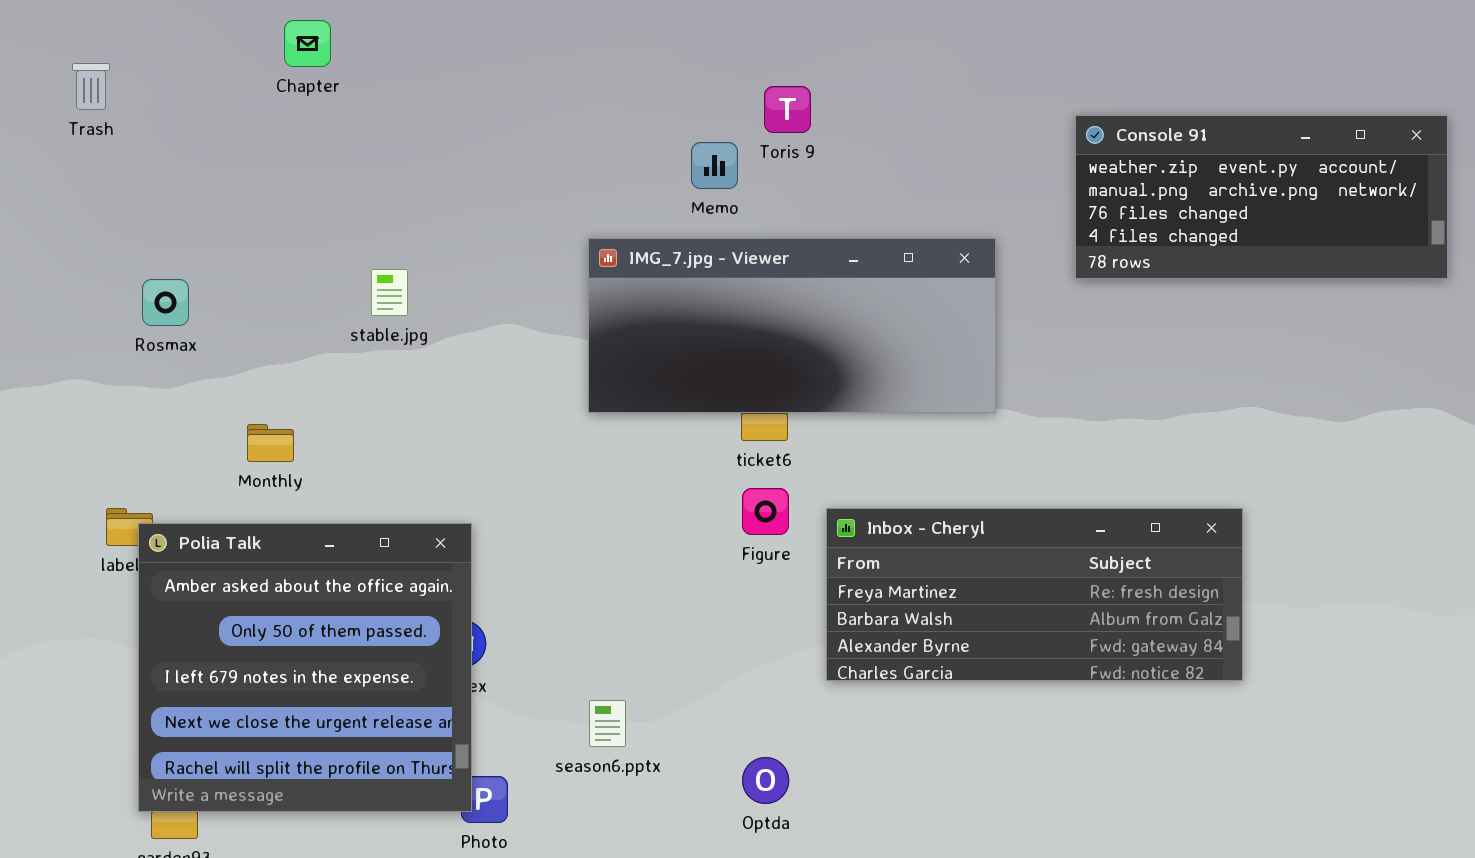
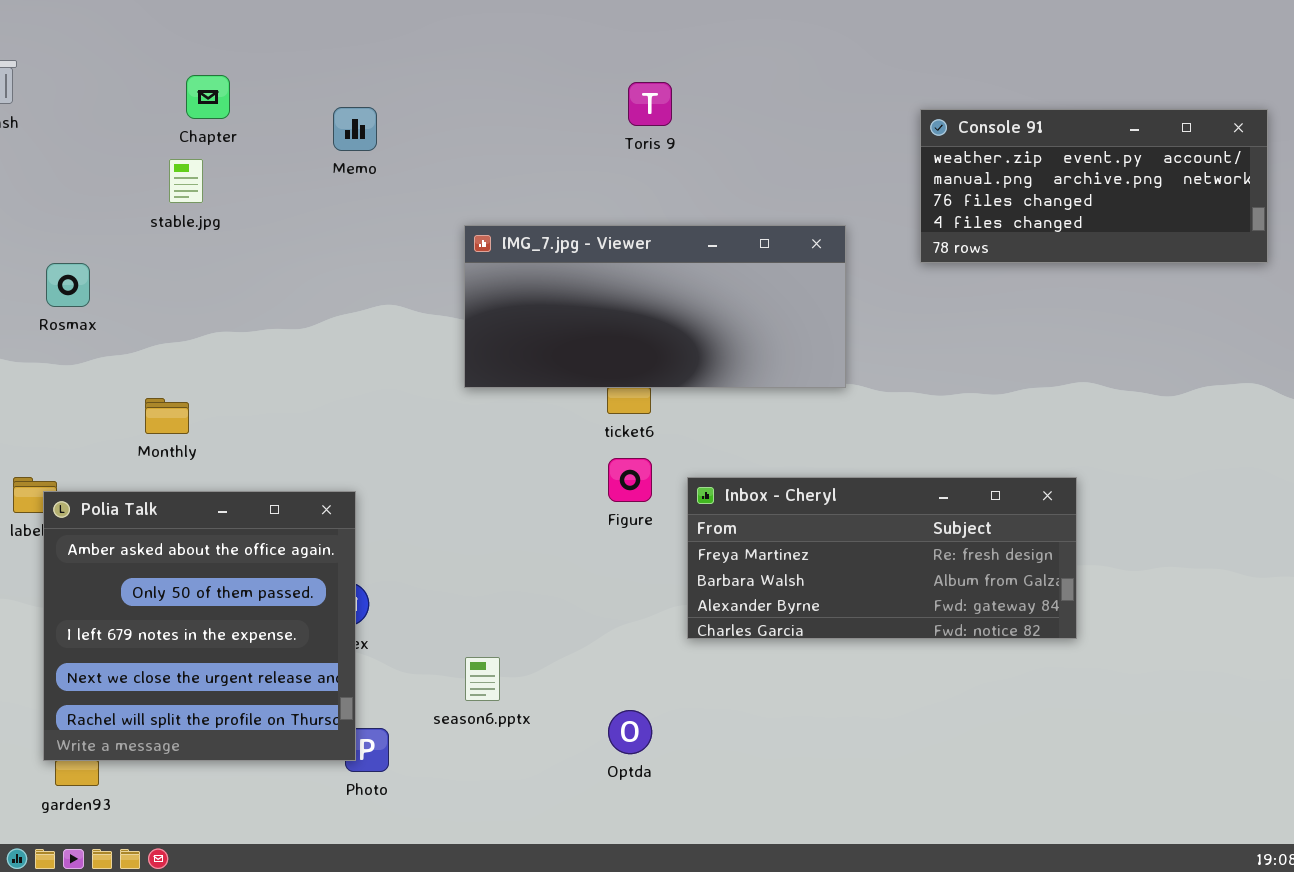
Chapter: [284,20,331,67] -> [186,75,230,119], moved
Memo: [691,142,738,189] -> [333,107,377,151], moved
stable.jpg: [371,269,408,316] -> [169,159,203,203], moved

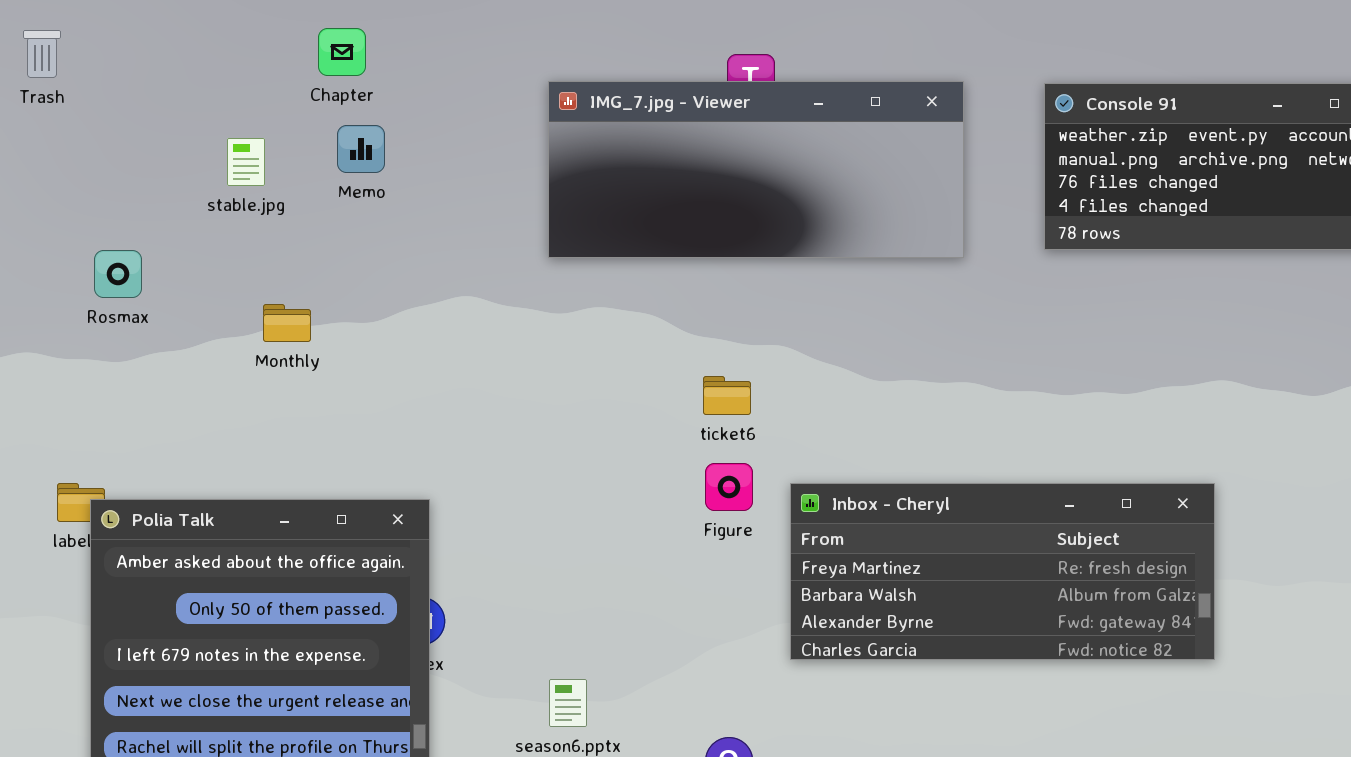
Chapter: [186,75,230,119] -> [318,28,366,76], moved
Memo: [333,107,377,151] -> [337,125,385,173], moved
IMG_7.jpg - Viewer: [464,225,846,388] -> [548,81,964,258], moved
Monthly: [145,398,189,434] -> [263,304,311,342], moved

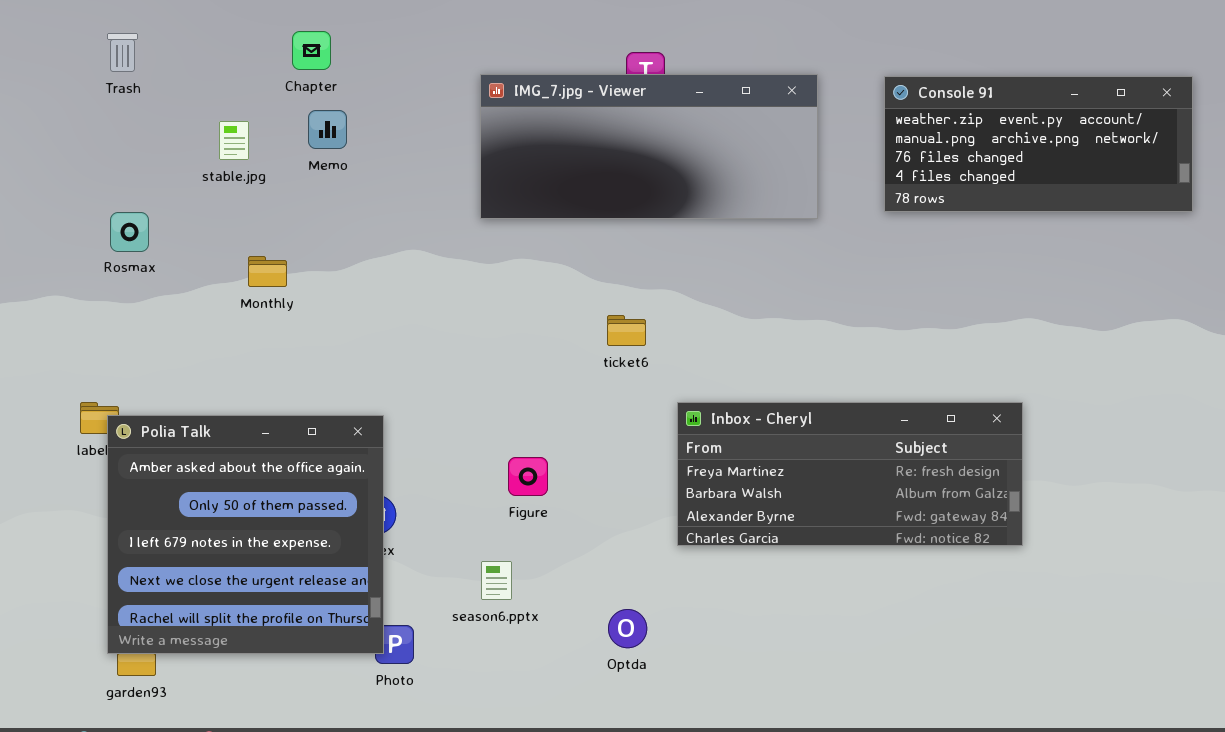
Trash: [23,30,61,78] -> [107,33,138,72], moved
Figure: [705,463,753,511] -> [508,457,548,496], moved

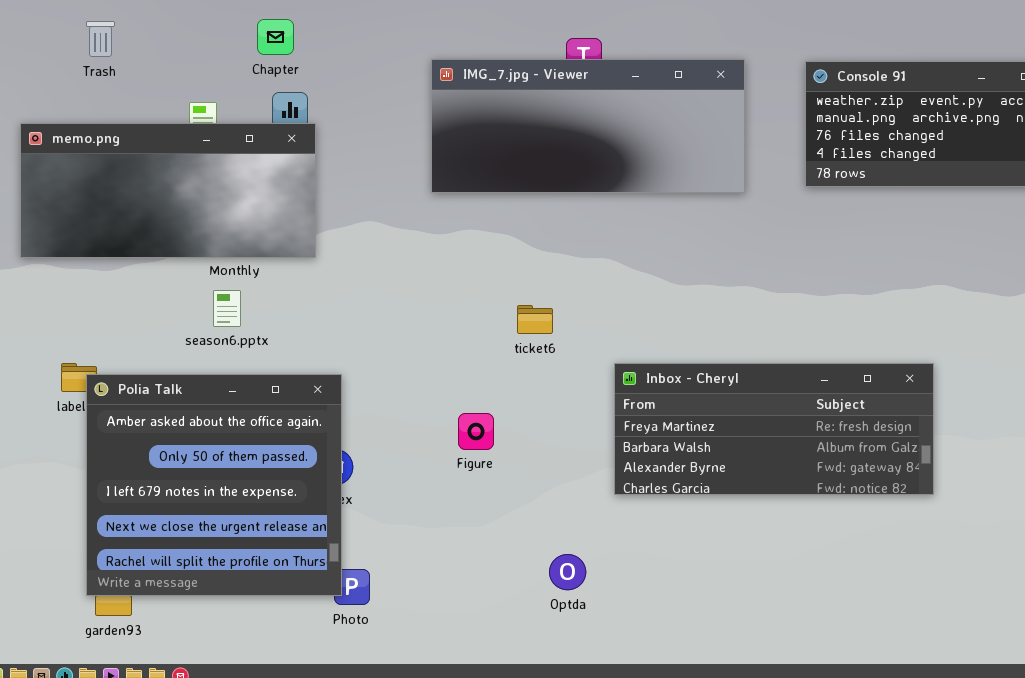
memo.png: none -> [20,123,316,258], opened
ticket6: [607,315,646,346] -> [517,305,553,334], moved
season6.pptx: [481,561,512,600] -> [213,290,241,327], moved

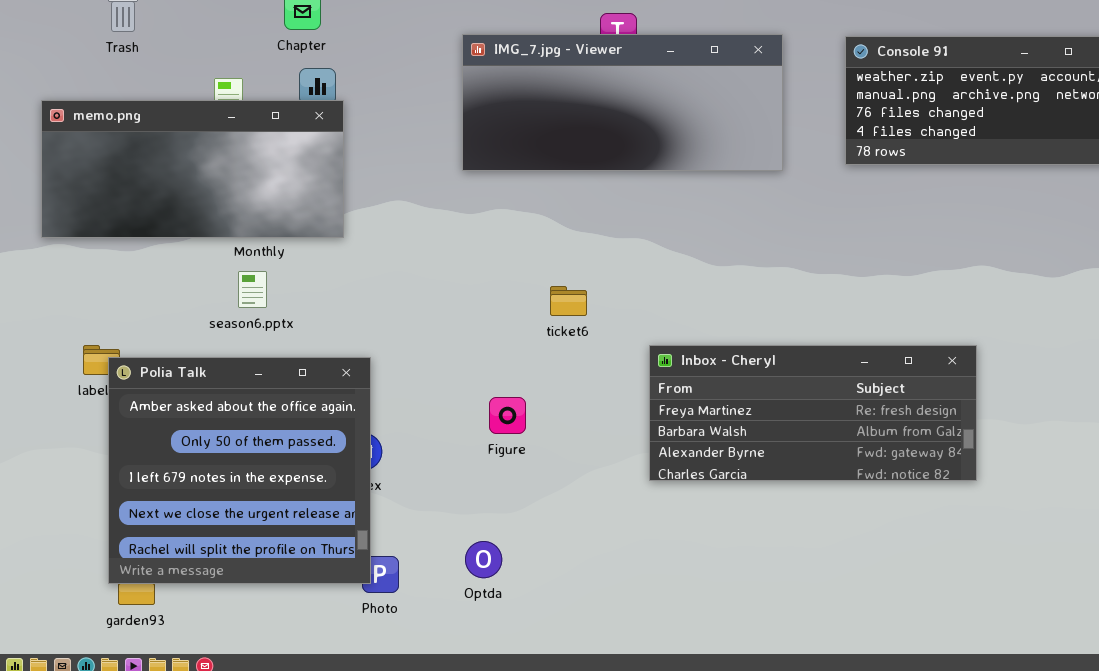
Optda: [549,554,586,590] -> [465,541,502,578], moved

